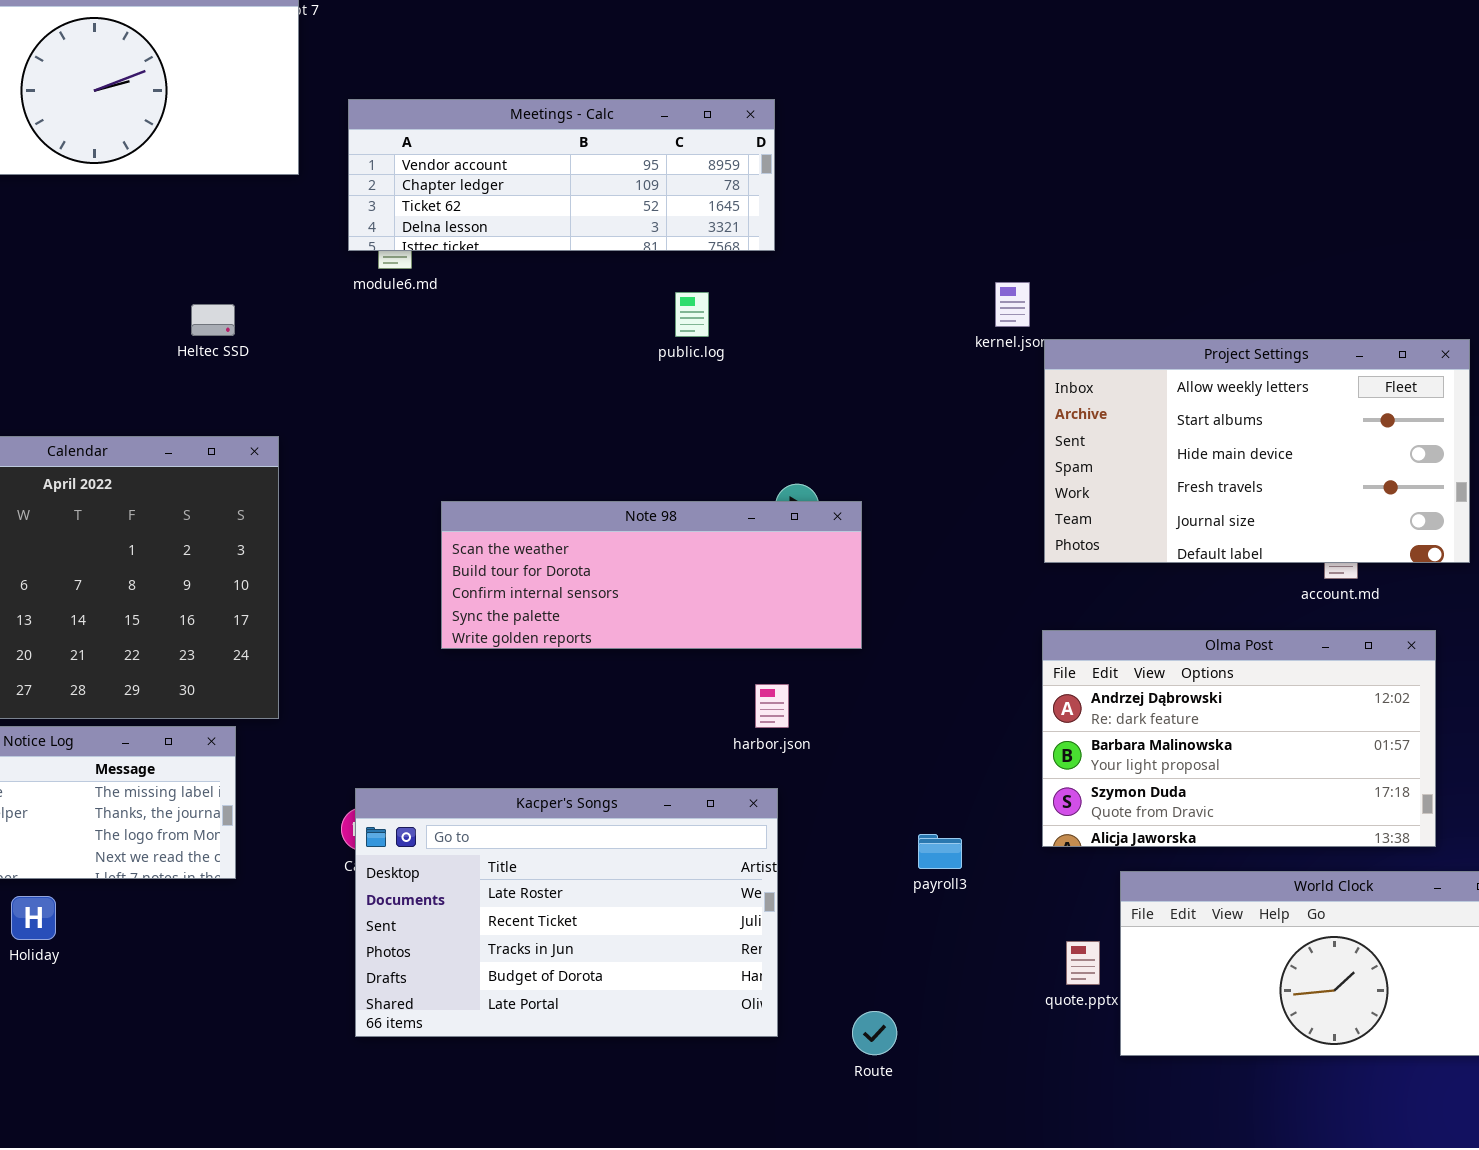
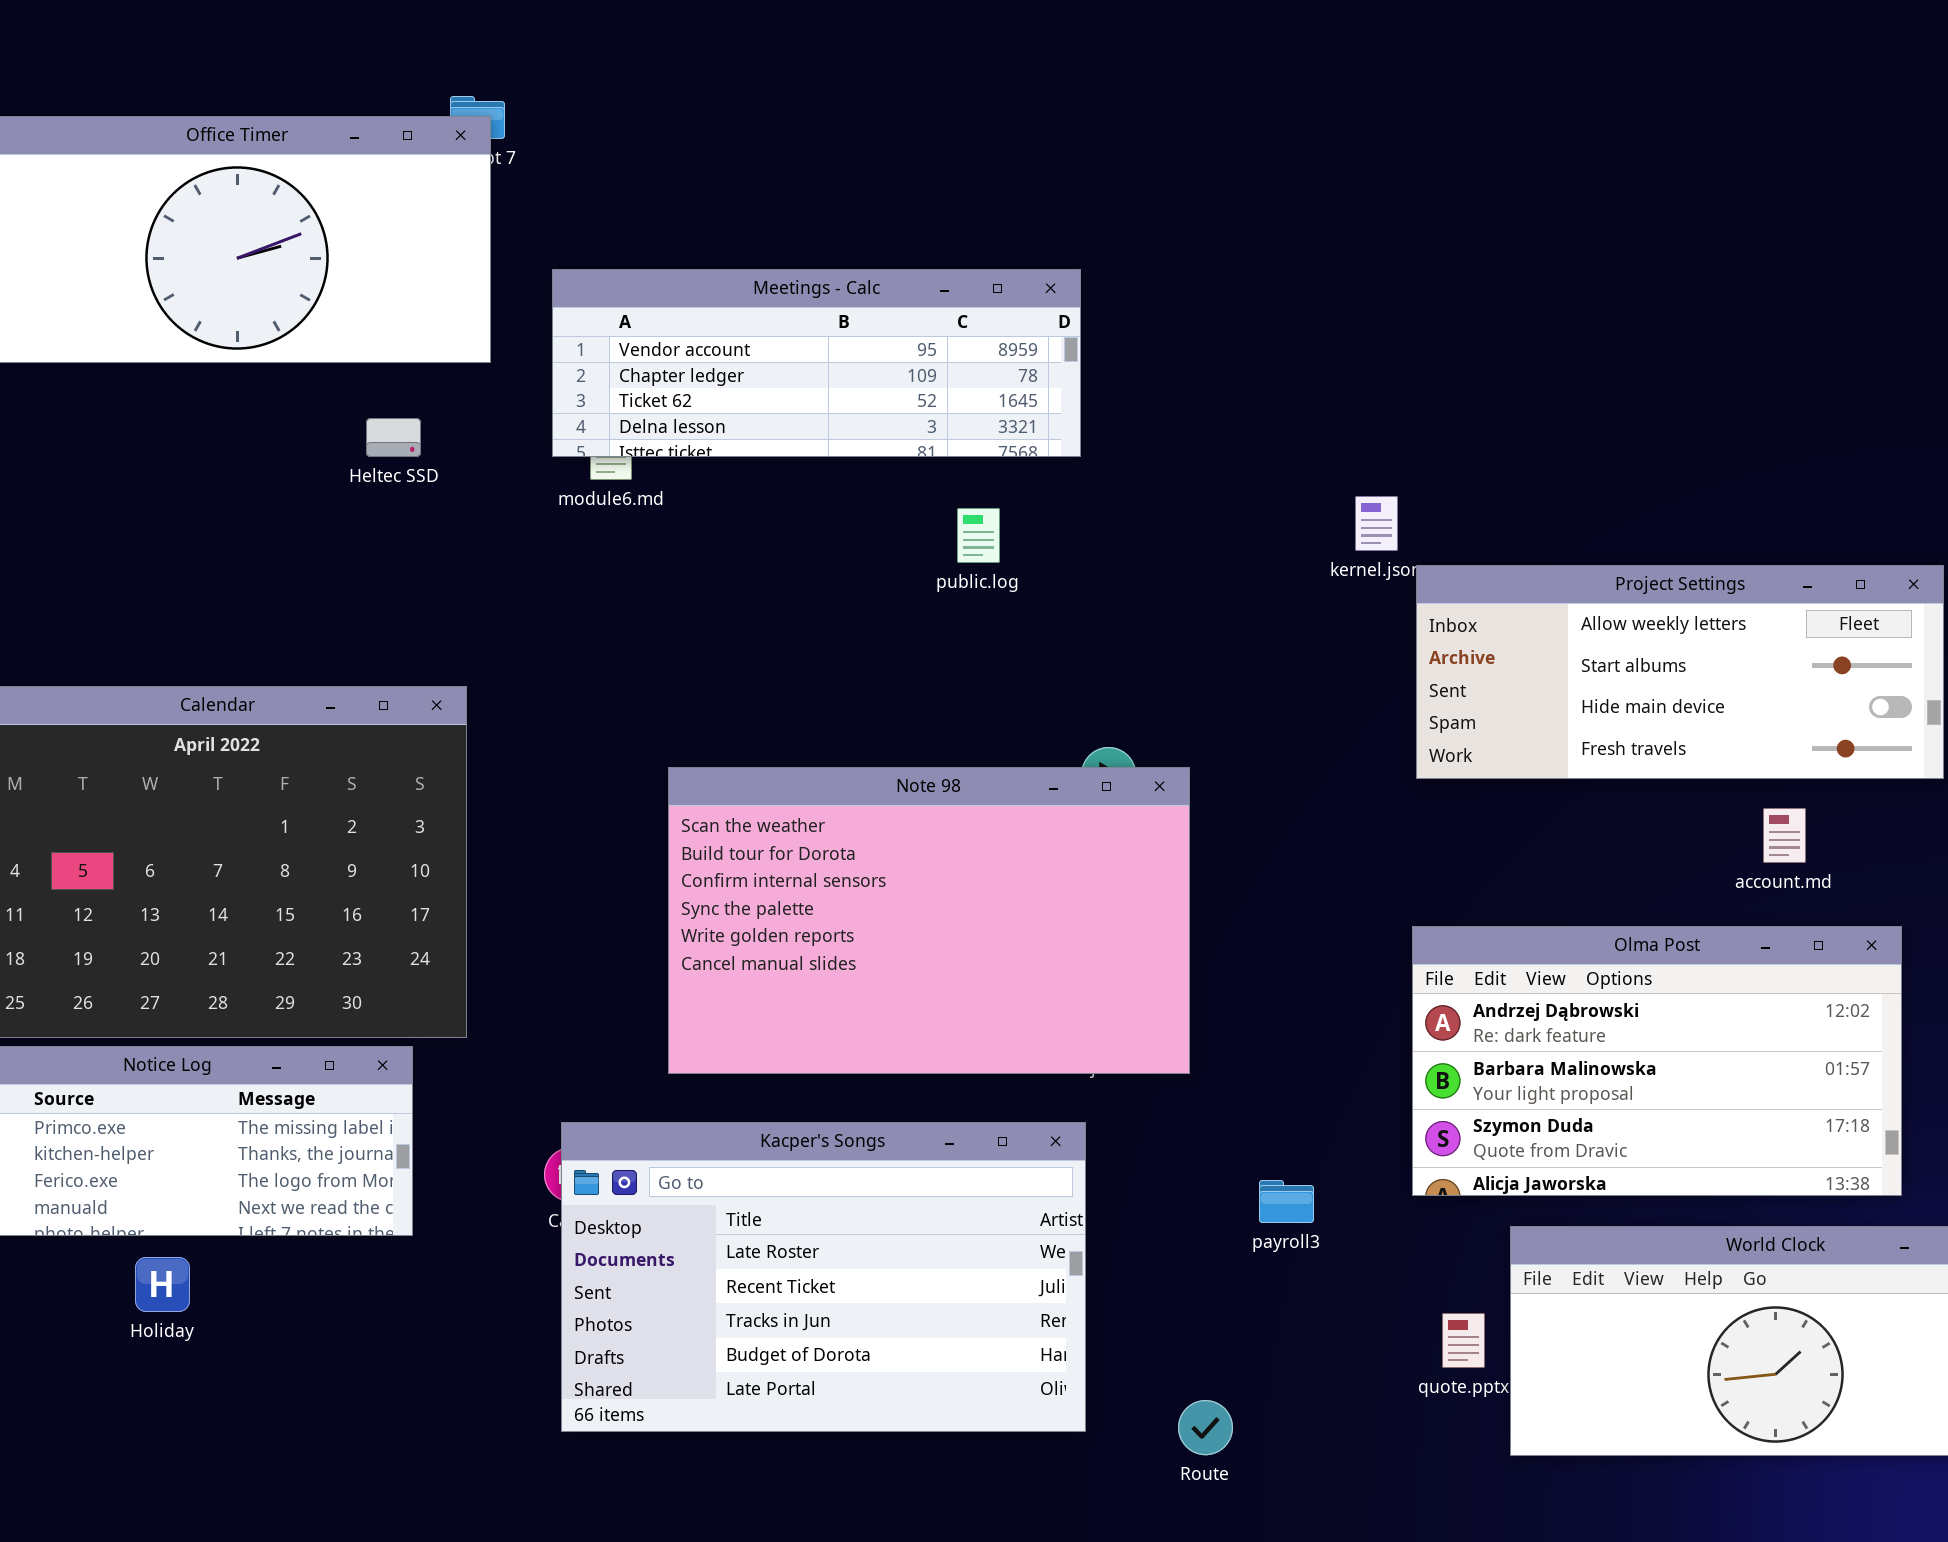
Heltec SSD: [191,304,235,336] -> [366,418,421,457], moved
Project Settings: [1044,339,1470,563] -> [1416,565,1944,779], resized
Note 98: [441,501,862,649] -> [668,767,1190,1074], resized

